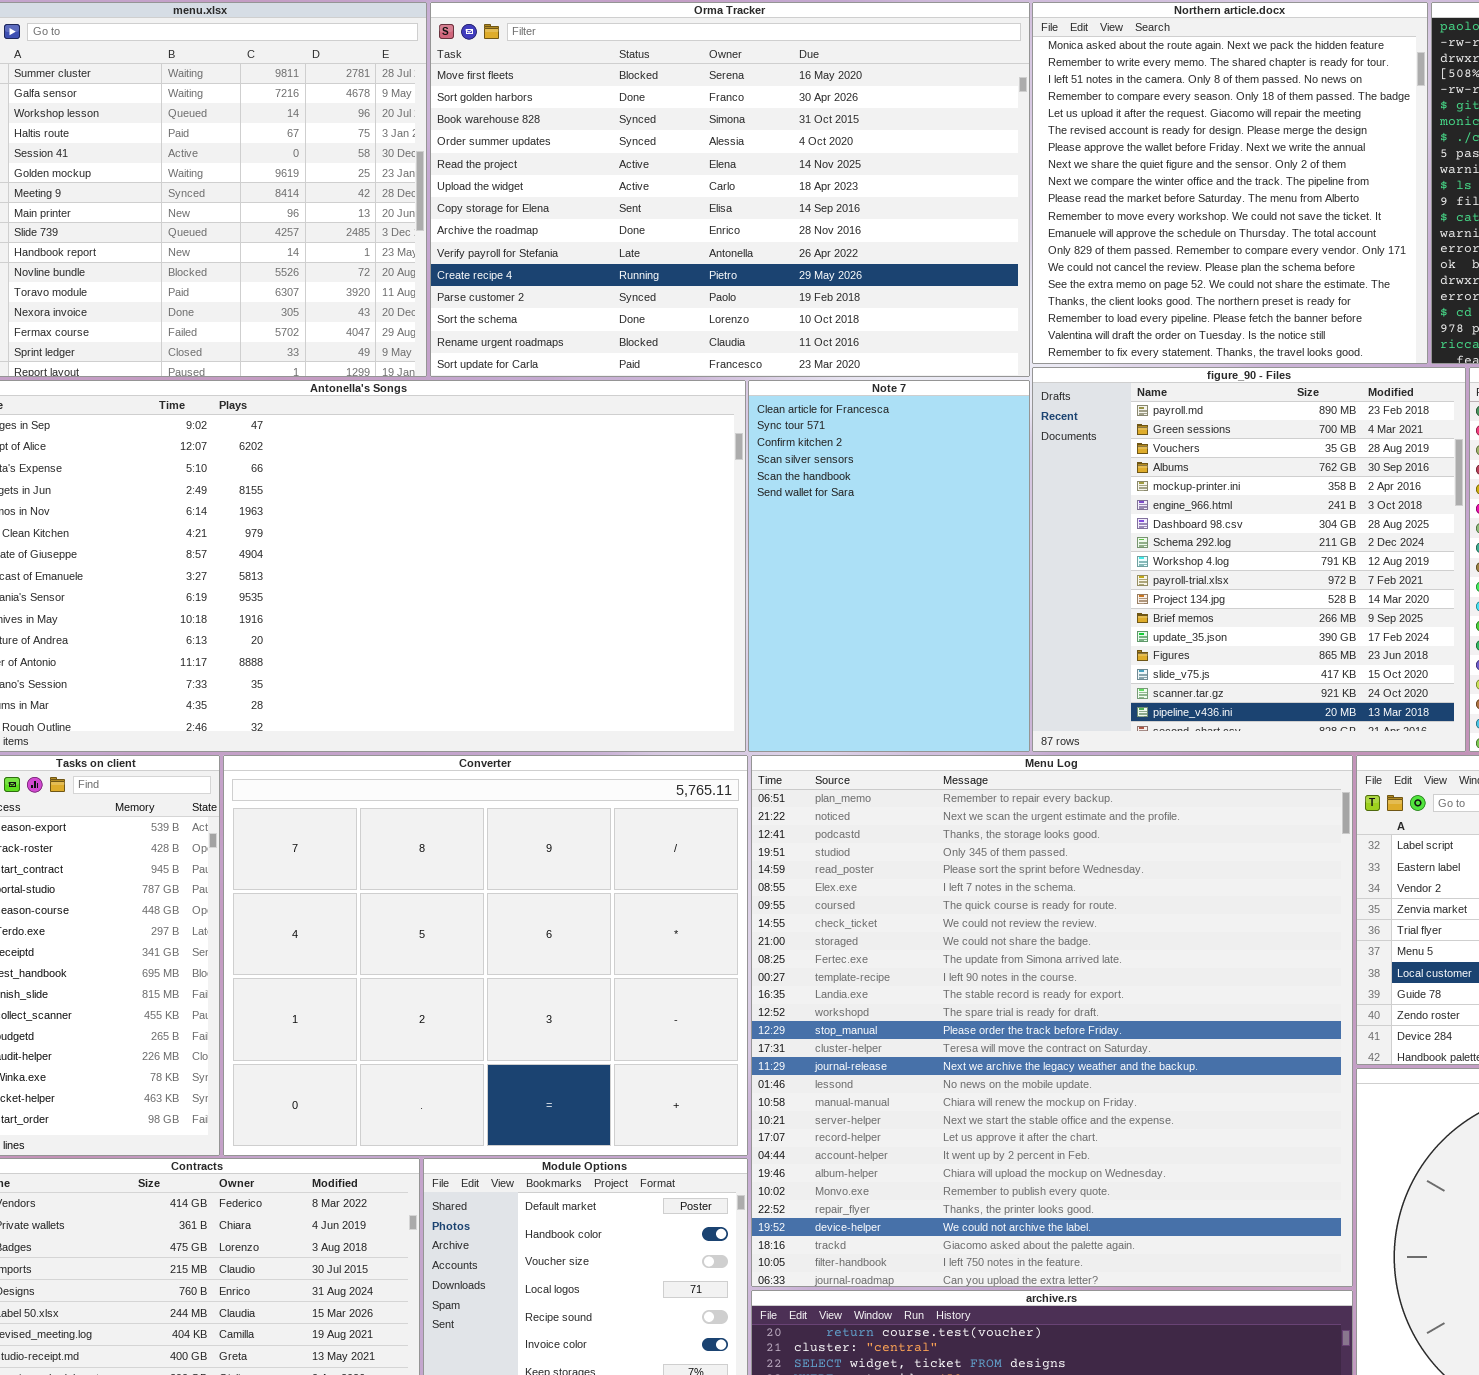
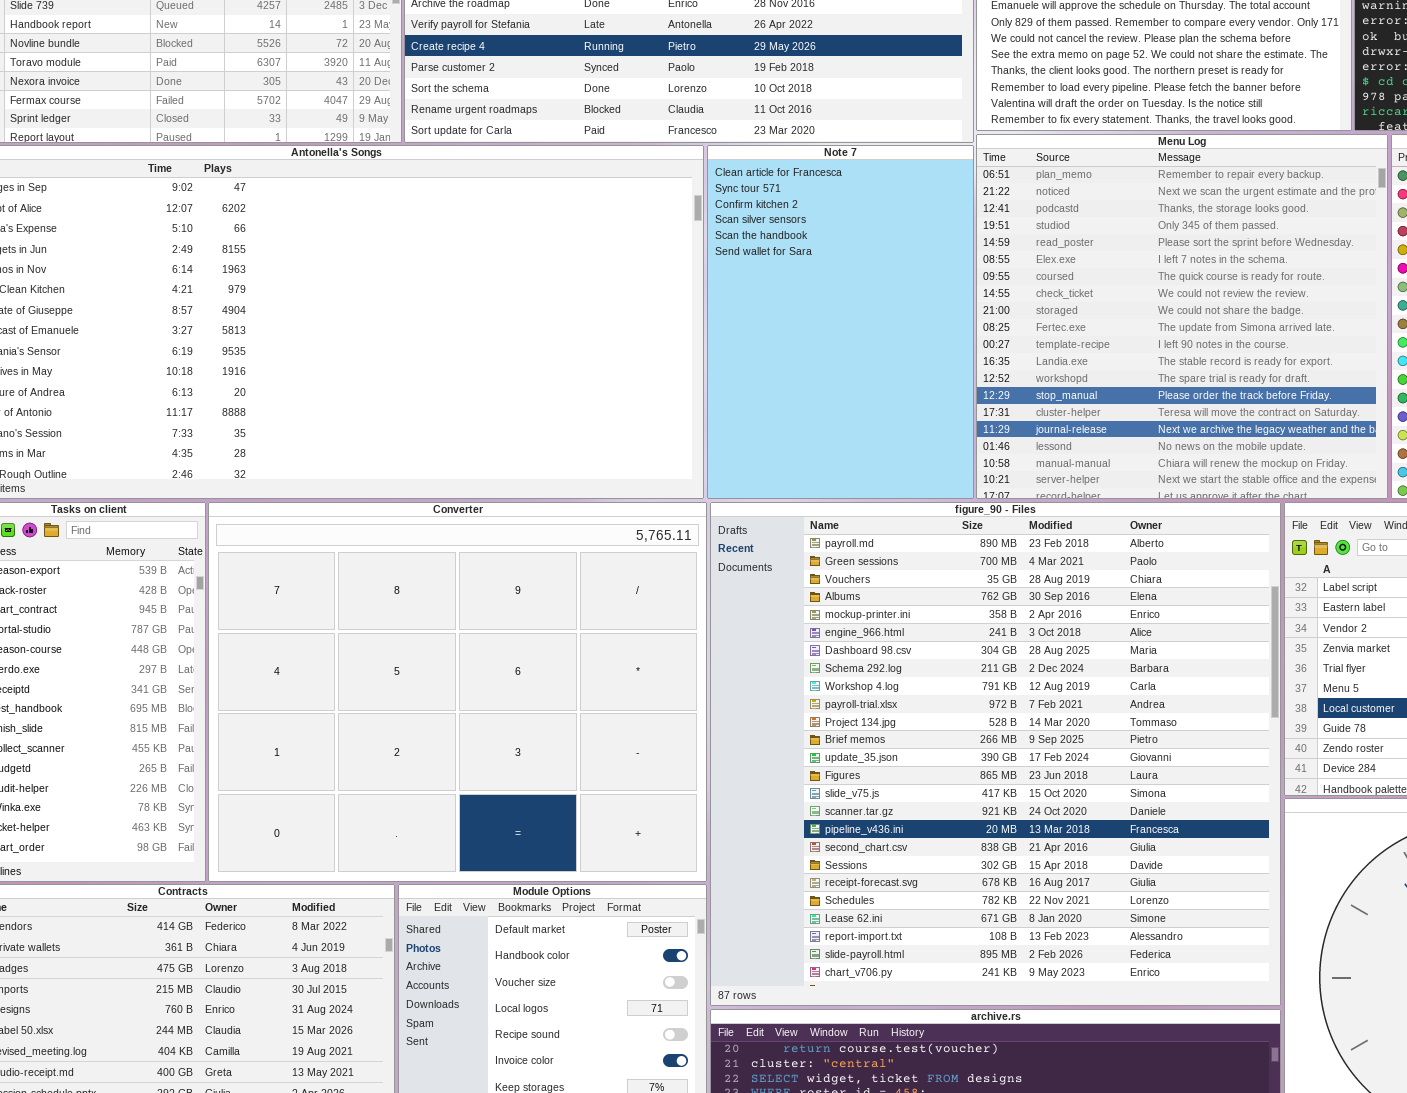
figure_90 - Files: [1032,367,1466,752] -> [710,502,1281,1006], moved, resized
Menu Log: [751,755,1353,1287] -> [976,134,1388,499], moved, resized

